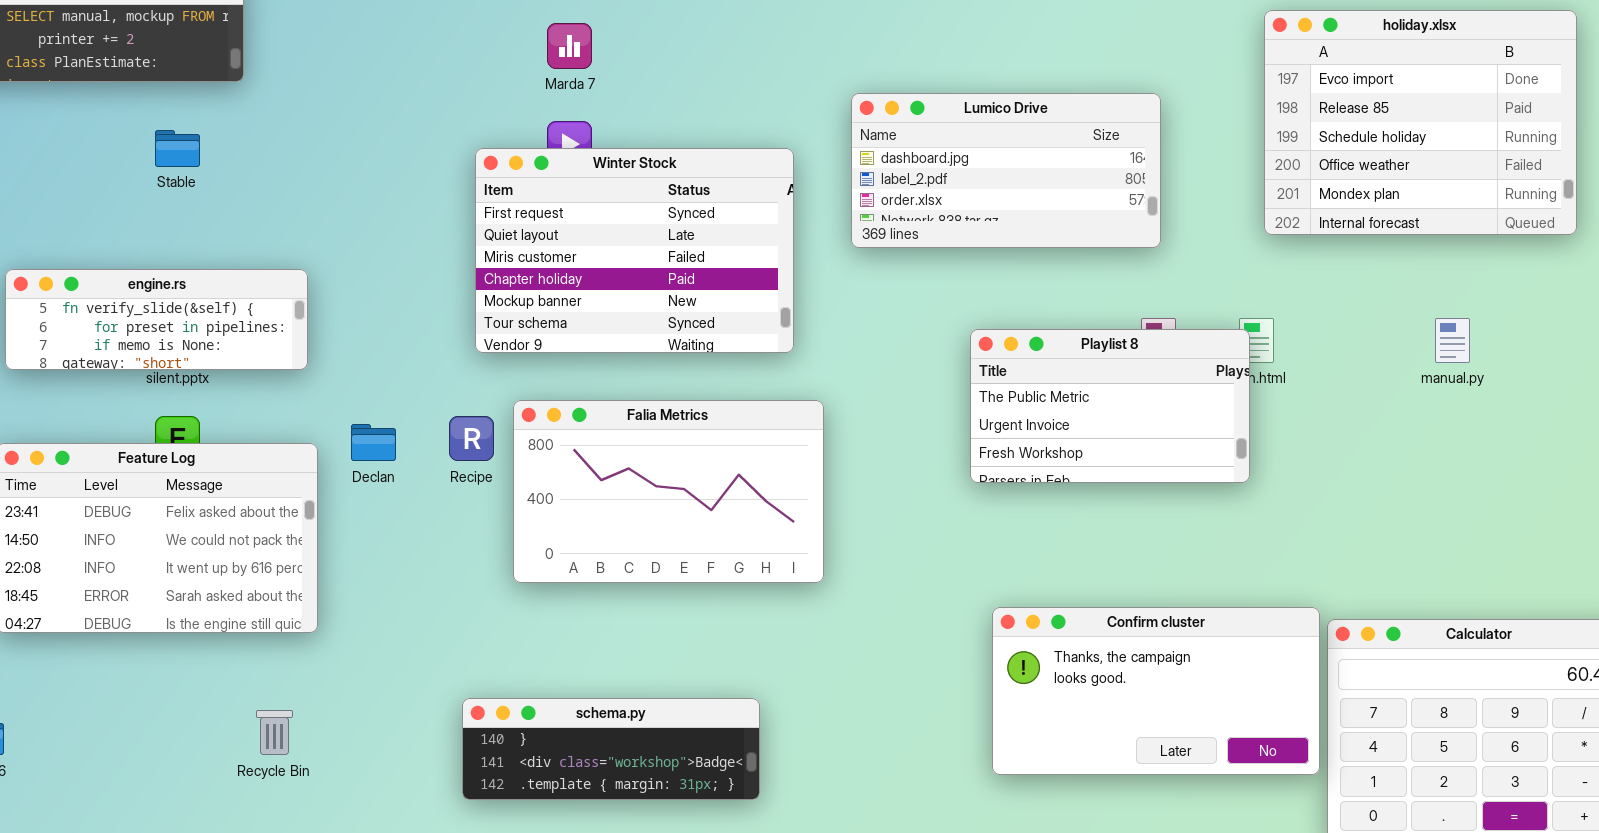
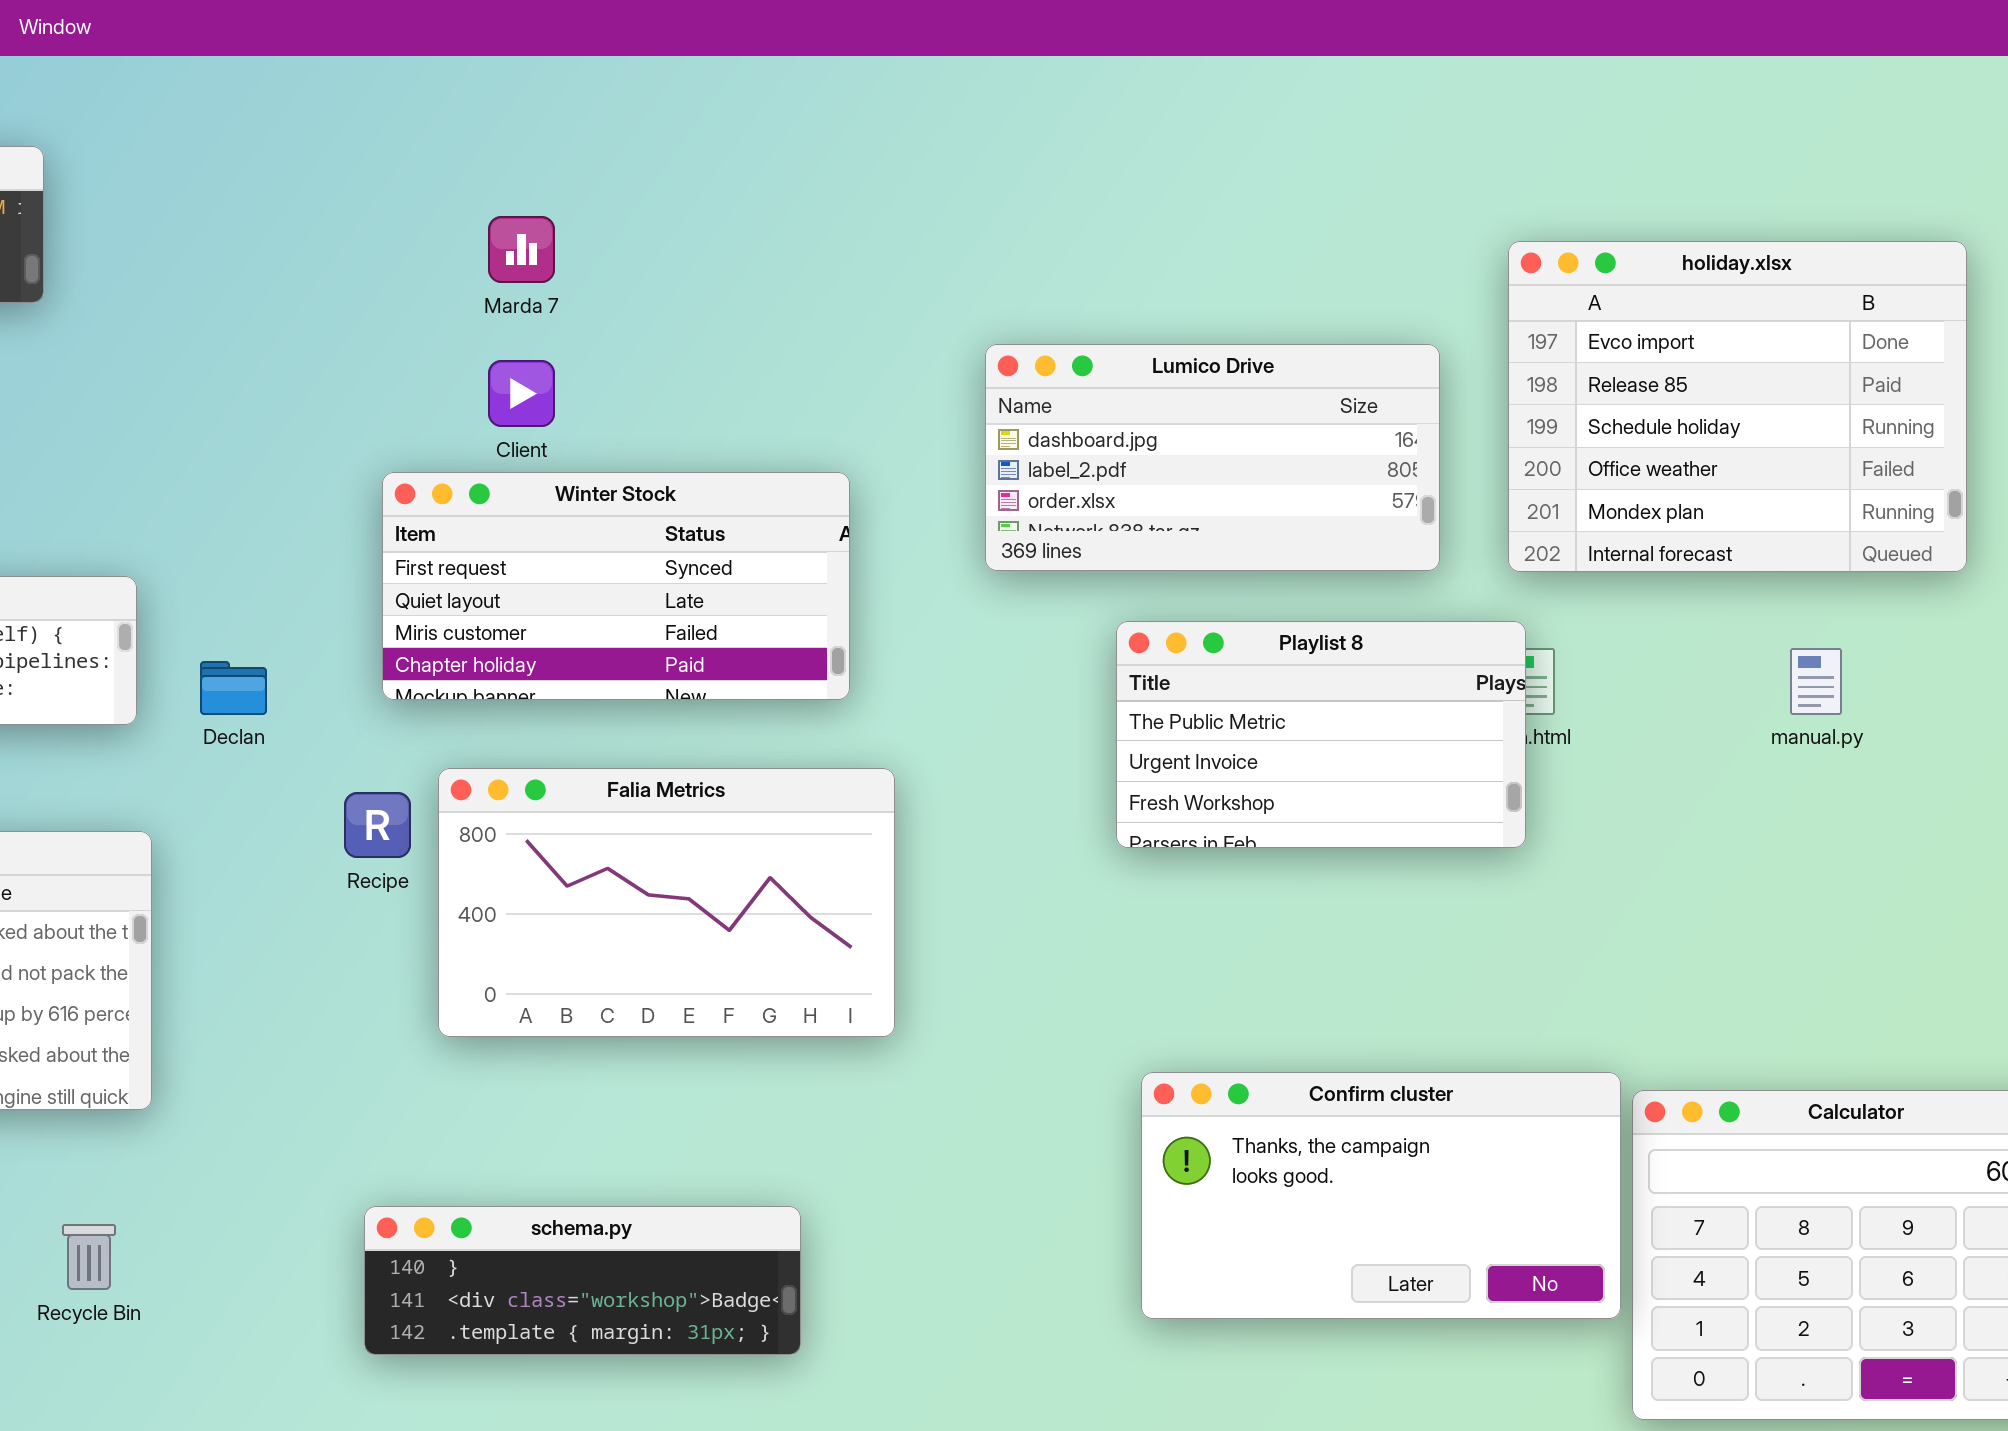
holiday.xlsx: [1264,10,1577,235] -> [1508,241,1967,572], moved
Lumico Drive: [851,93,1161,248] -> [985,344,1440,571], moved
Winter Stock: [475,148,794,353] -> [382,472,850,700], resized
Playlist 8: [970,329,1250,483] -> [1116,621,1526,848], moved
Declan: [351,424,396,461] -> [200,661,267,715], moved

